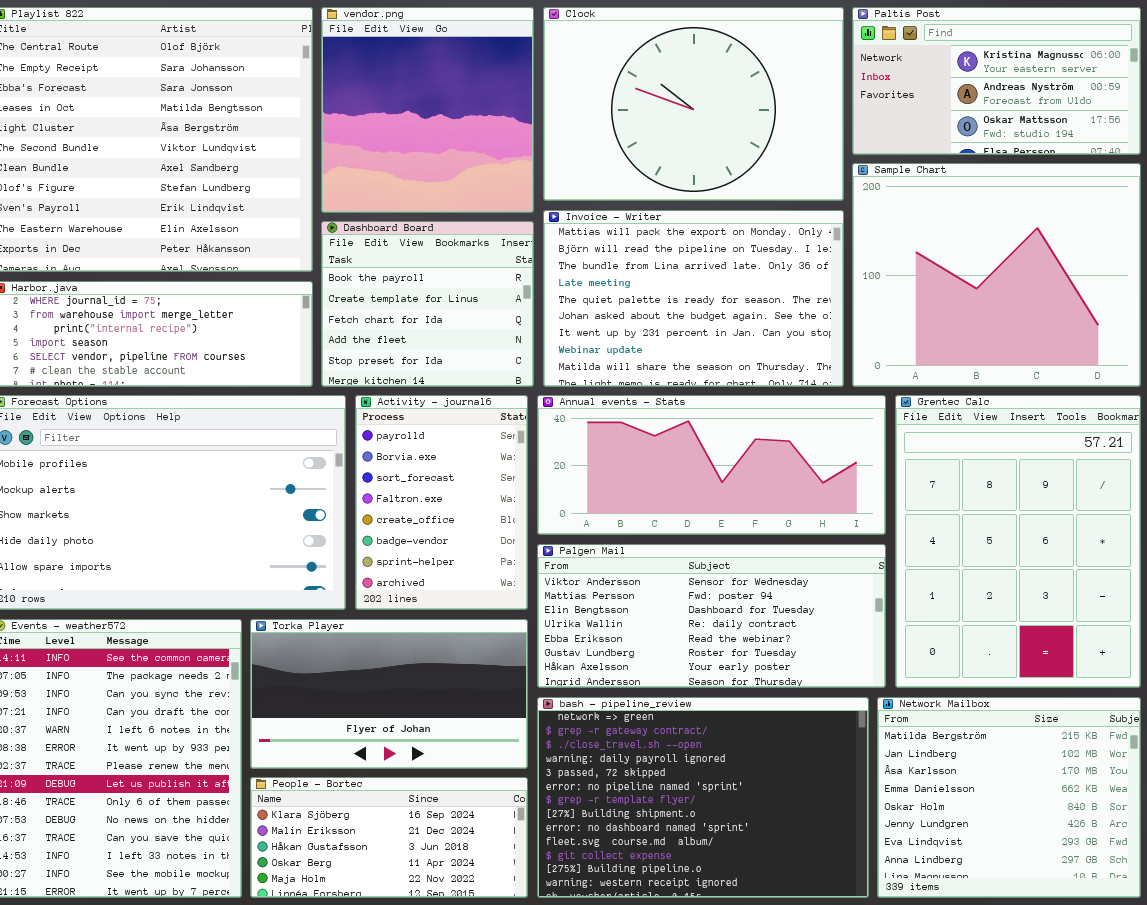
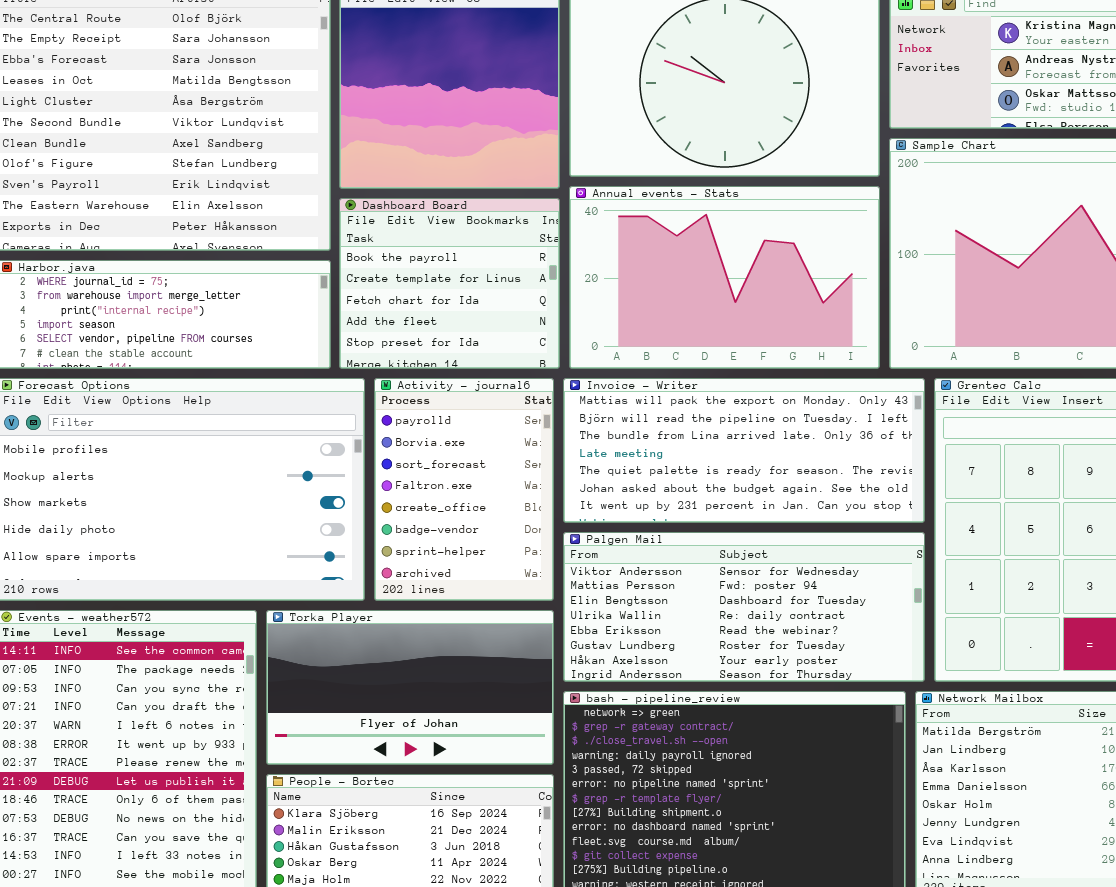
Invoice - Writer: [543,210,844,387] -> [563,378,925,523], moved, resized
Annual events - Stats: [537,395,886,535] -> [569,186,880,369], moved, resized

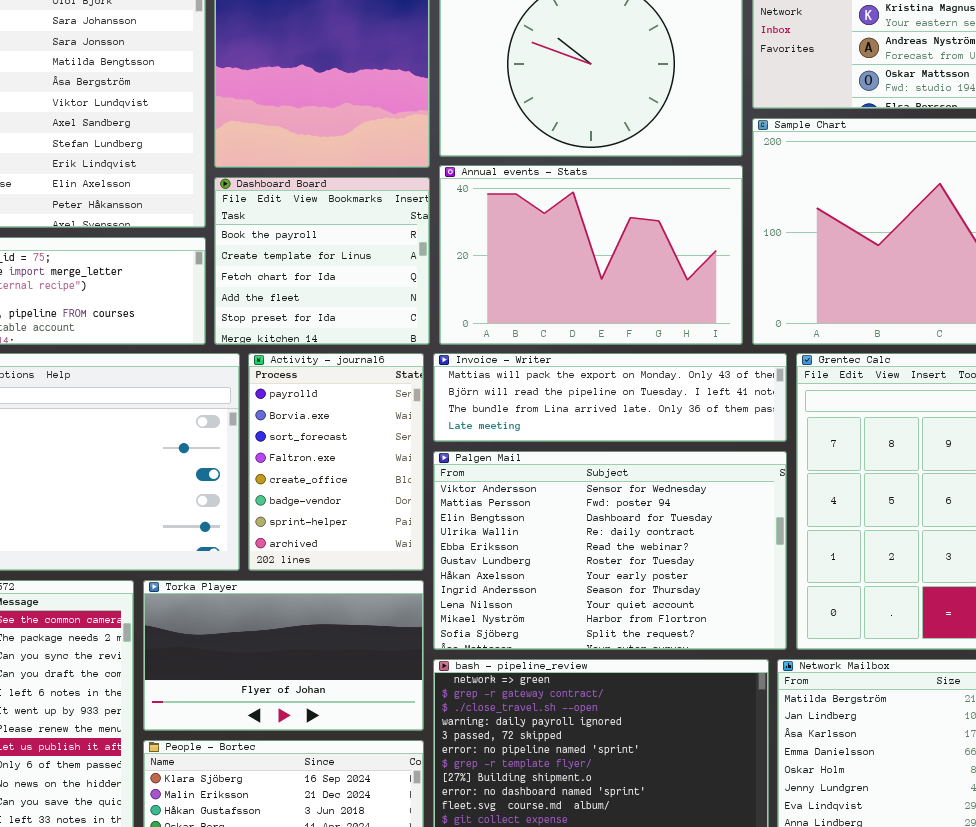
Invoice - Writer: [563,378,925,523] -> [433,353,787,442], resized
Palgen Mail: [563,532,925,682] -> [433,451,787,650], resized

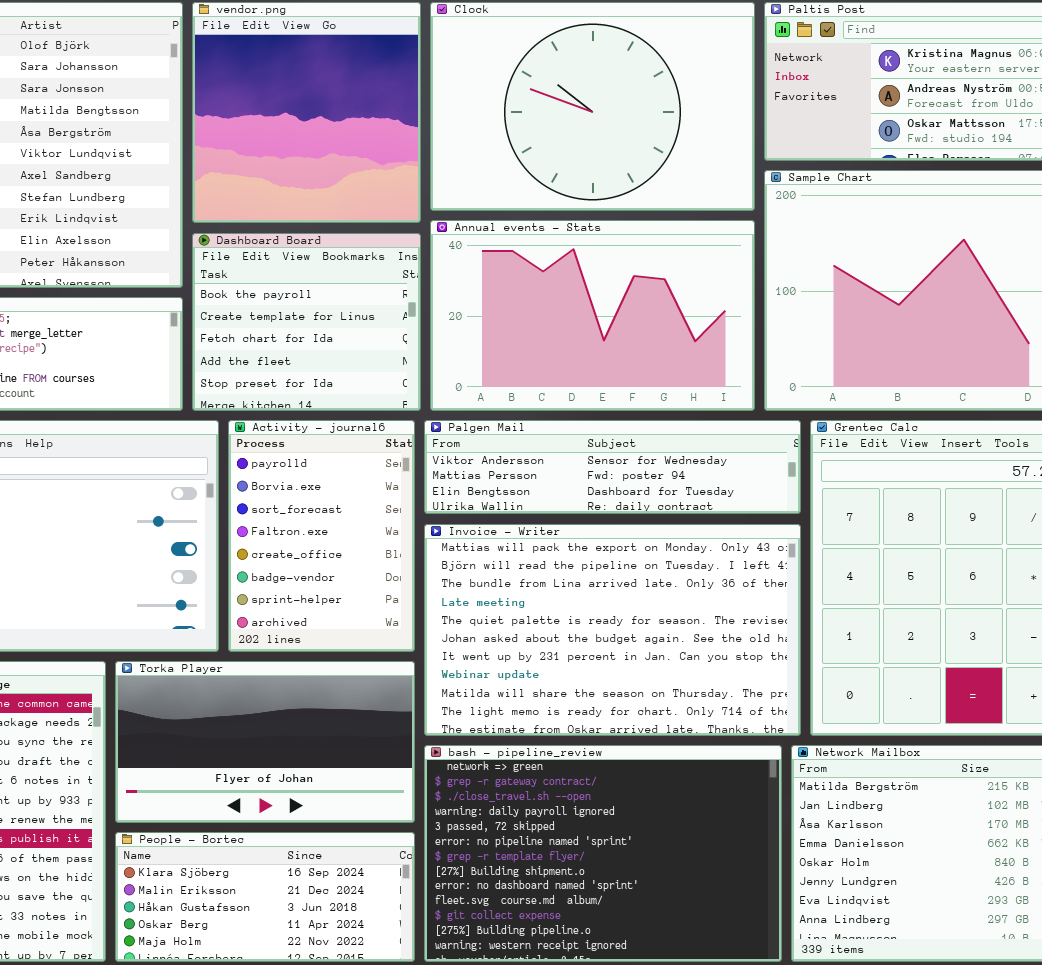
Invoice - Writer: [433,353,787,442] -> [424,524,801,736], moved, resized
Palgen Mail: [433,451,787,650] -> [424,420,801,514], moved, resized

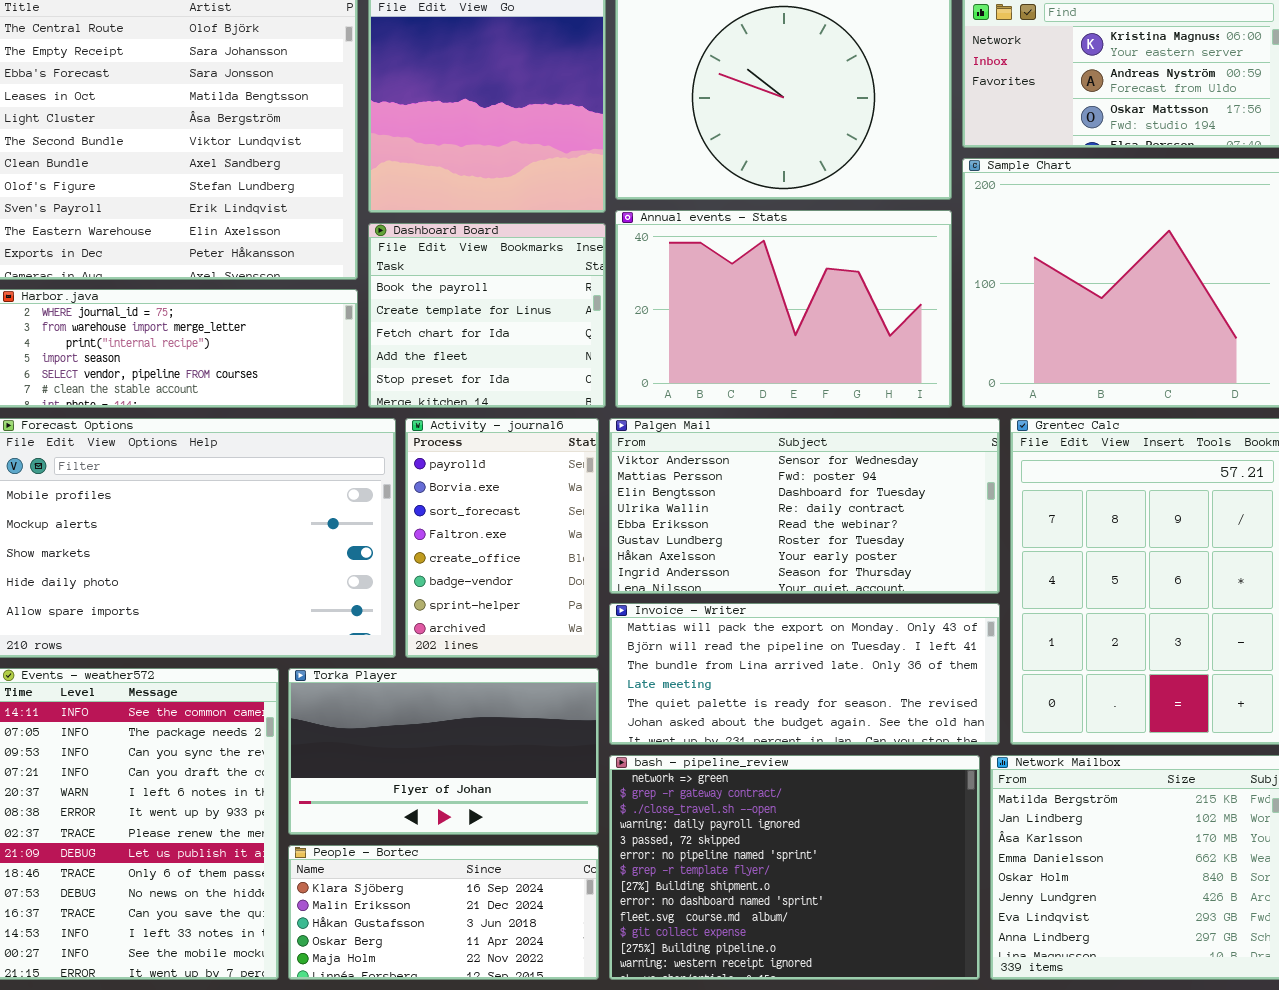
Palgen Mail: [424,420,801,514] -> [609,418,1000,594], resized
Invoice - Writer: [424,524,801,736] -> [609,603,1000,745], resized

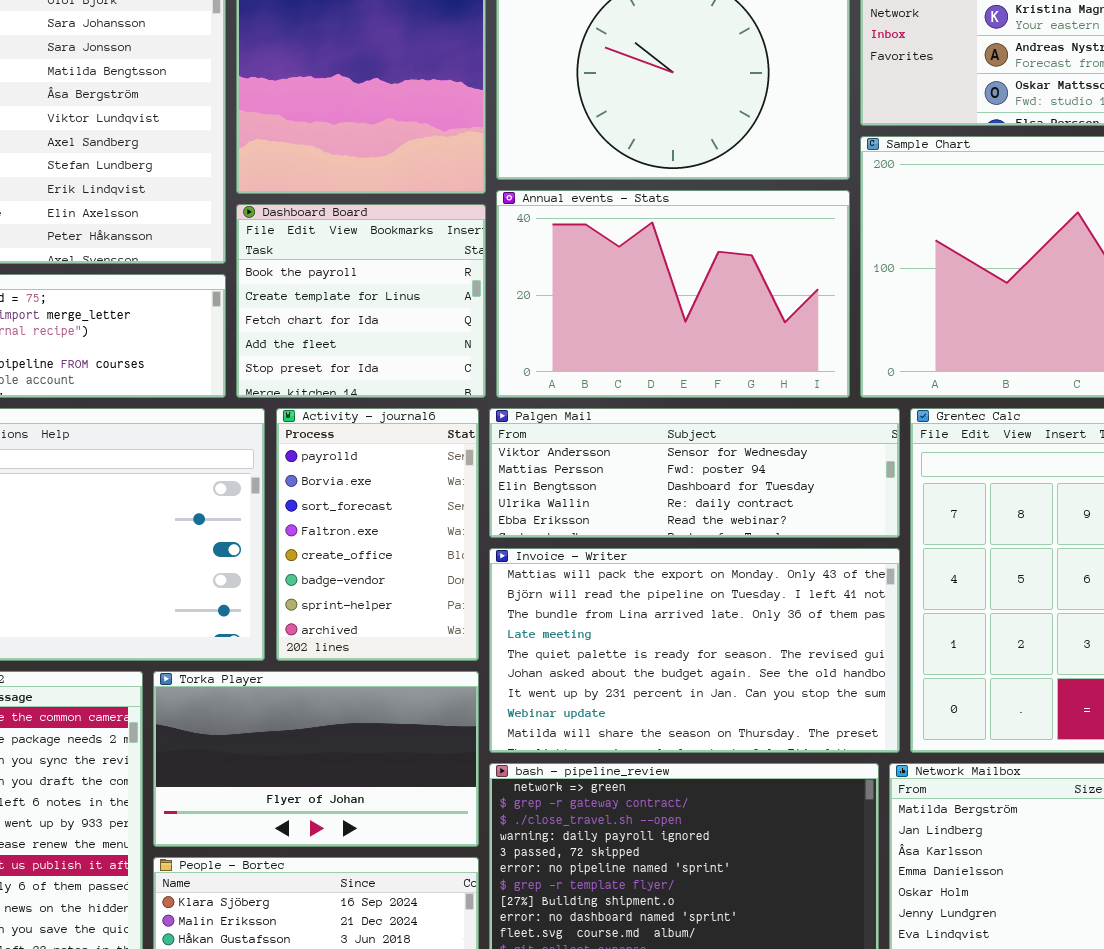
Palgen Mail: [609,418,1000,594] -> [489,408,900,538], resized
Invoice - Writer: [609,603,1000,745] -> [489,548,900,753], resized

